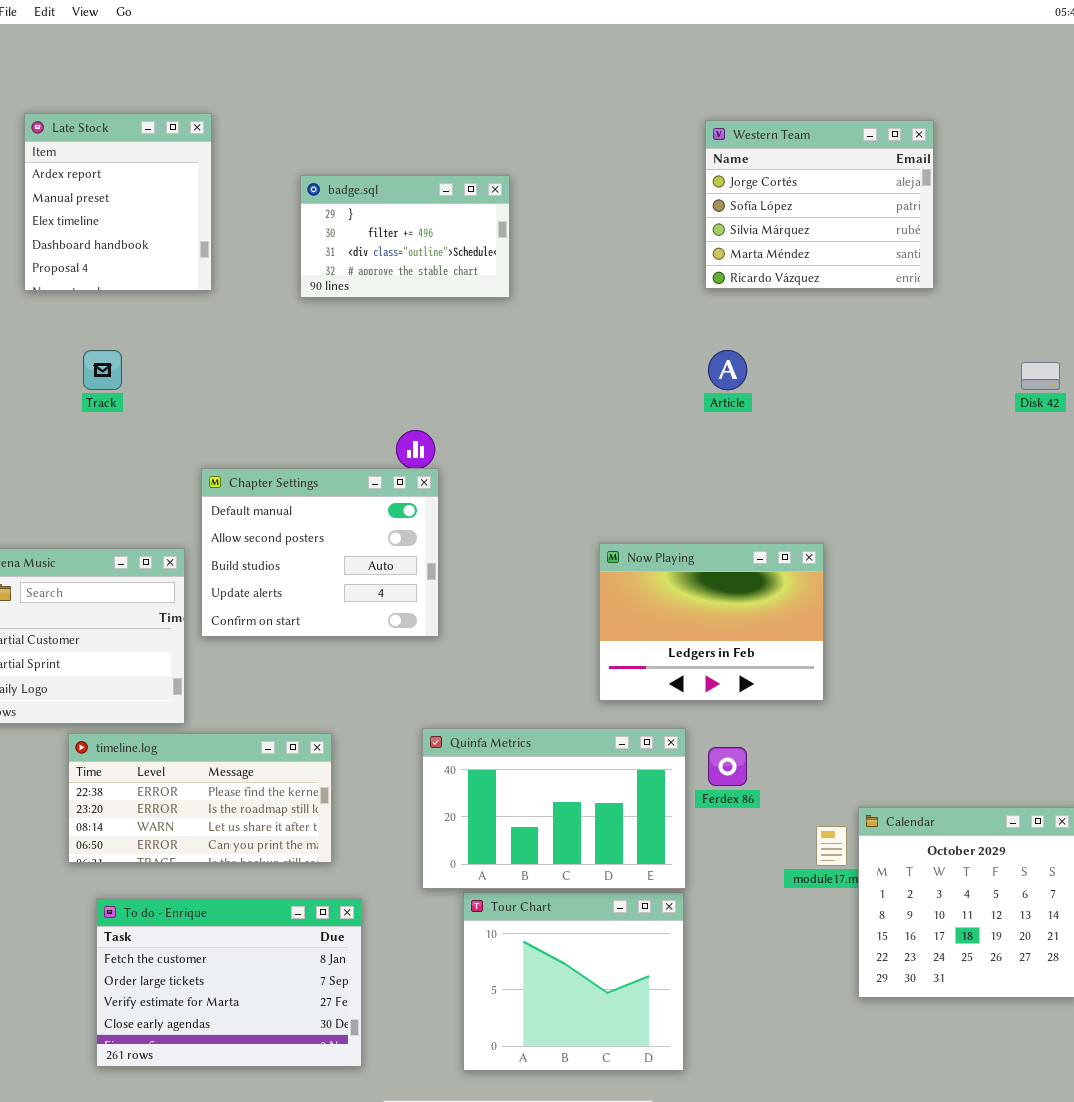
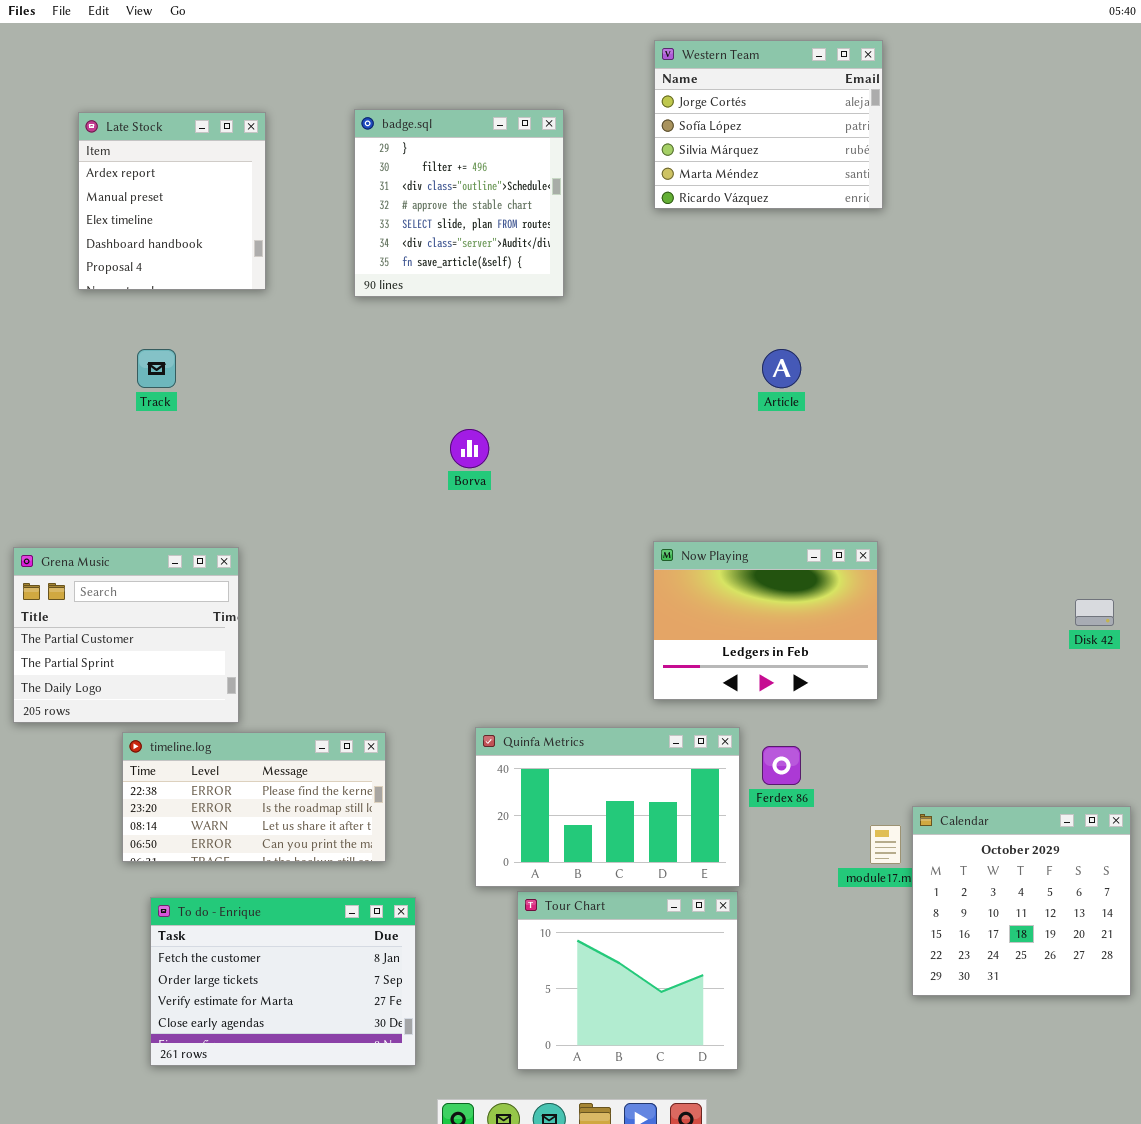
Western Team: [705,120,934,289] -> [654,40,883,209], moved
badge.sql: [300,175,510,298] -> [354,109,564,297], resized
Disk 42: [1021,362,1060,390] -> [1075,599,1114,626], moved
Chapter Settings: [201,468,439,637] -> none, closed

